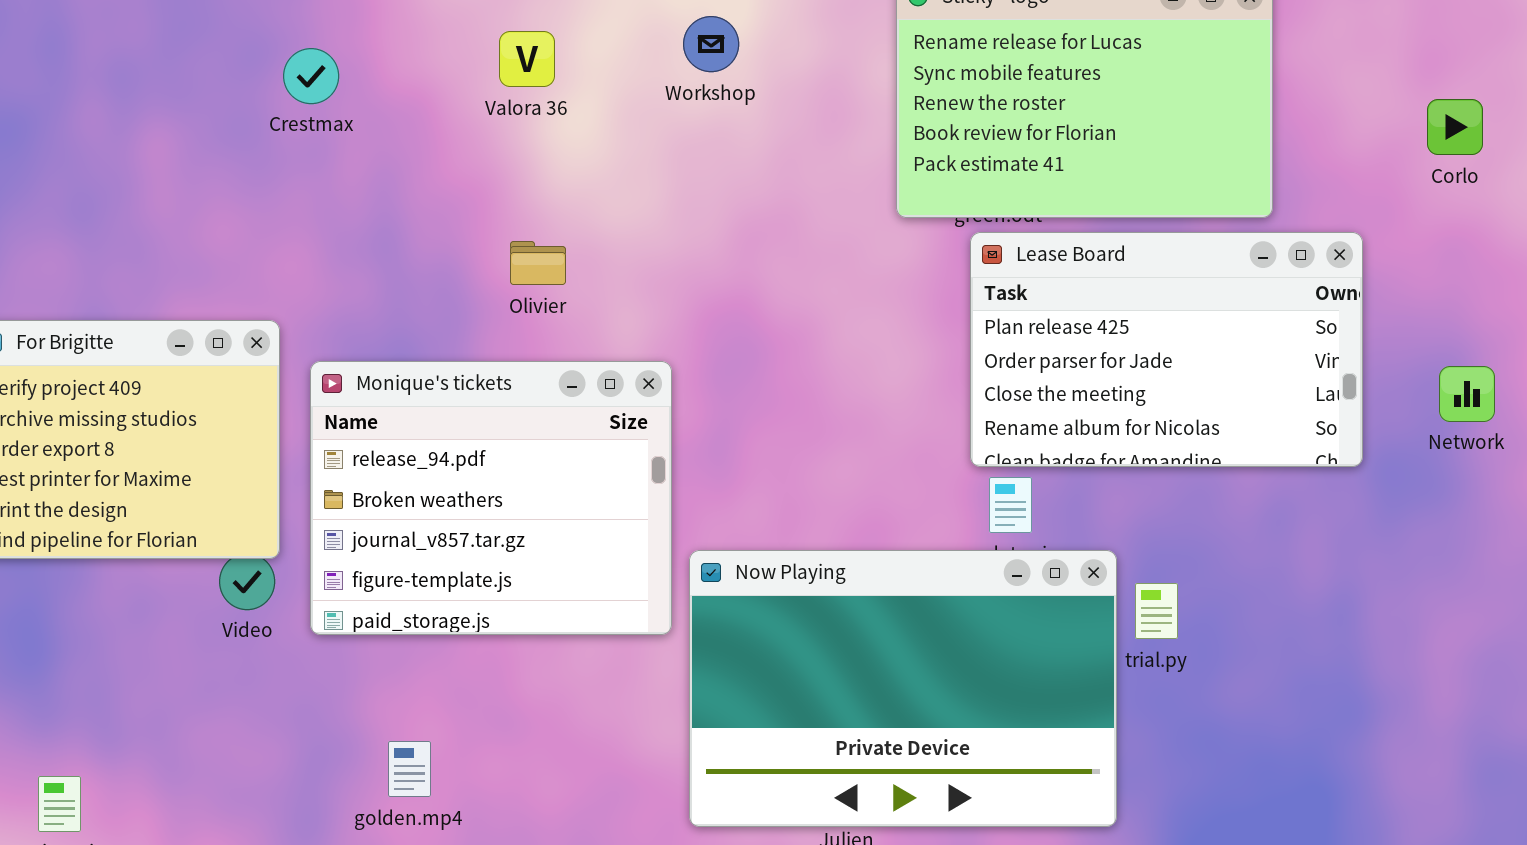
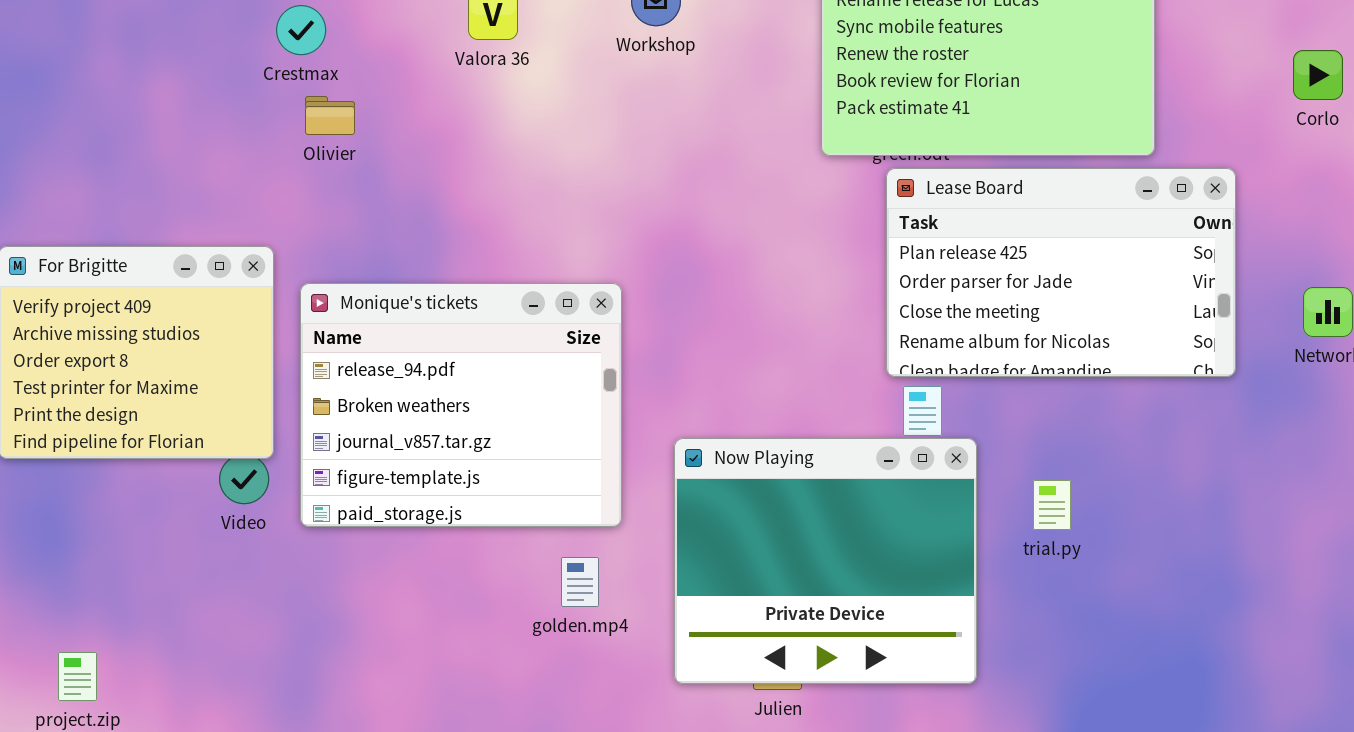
Olivier: [510,241,566,285] -> [305,96,355,135], moved
Now Playing: [689,550,1117,827] -> [674,438,977,684], moved, resized
golden.mp4: [388,741,431,797] -> [561,557,599,607], moved

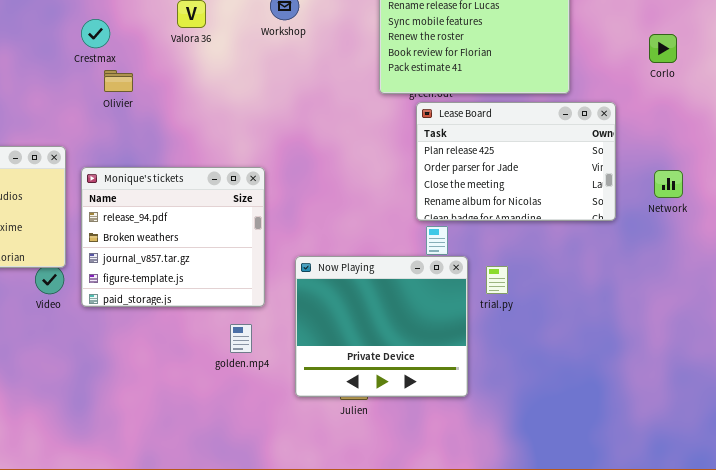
Crestmax: [276,5,326,55] -> [81,19,110,48], moved
Olivier: [305,96,355,135] -> [104,70,133,92], moved
trial.py: [1033,480,1071,530] -> [486,266,508,294], moved

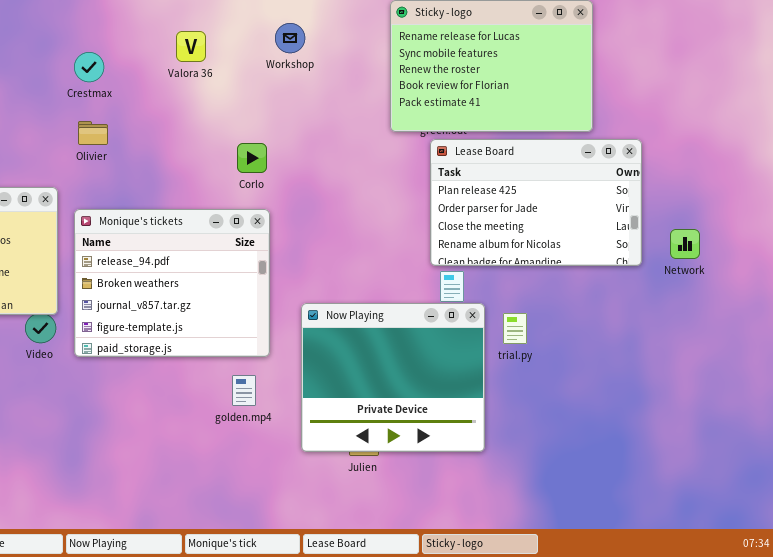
Corlo: [649,34,677,63] -> [237,143,267,173], moved
Olivier: [104,70,133,92] -> [78,121,108,145], moved
Network: [654,170,683,198] -> [670,229,700,259], moved

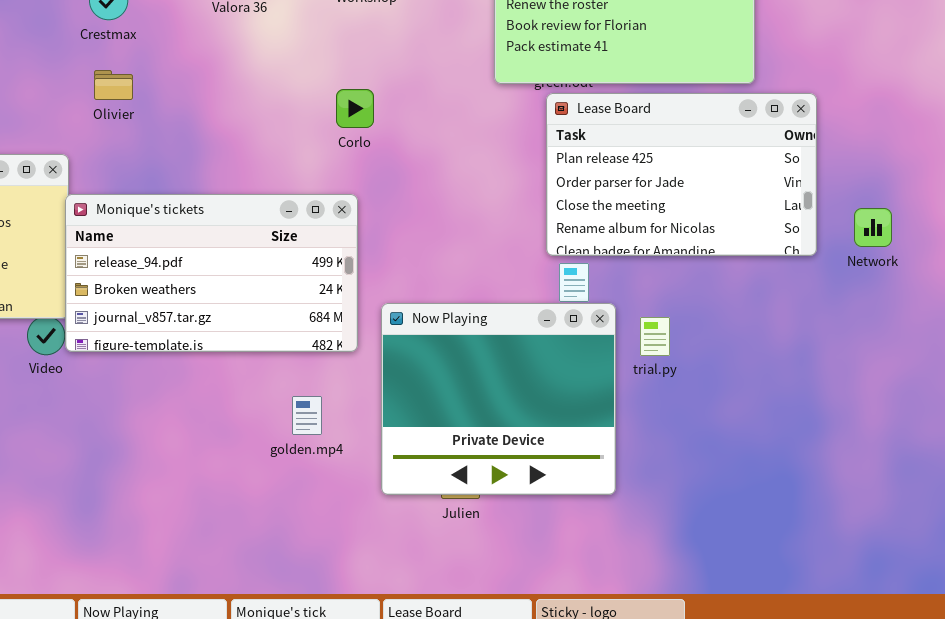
Corlo: [237,143,267,173] -> [336,89,374,128], moved
Monique's tickets: [74,209,270,357] -> [65,194,358,352], moved, resized

